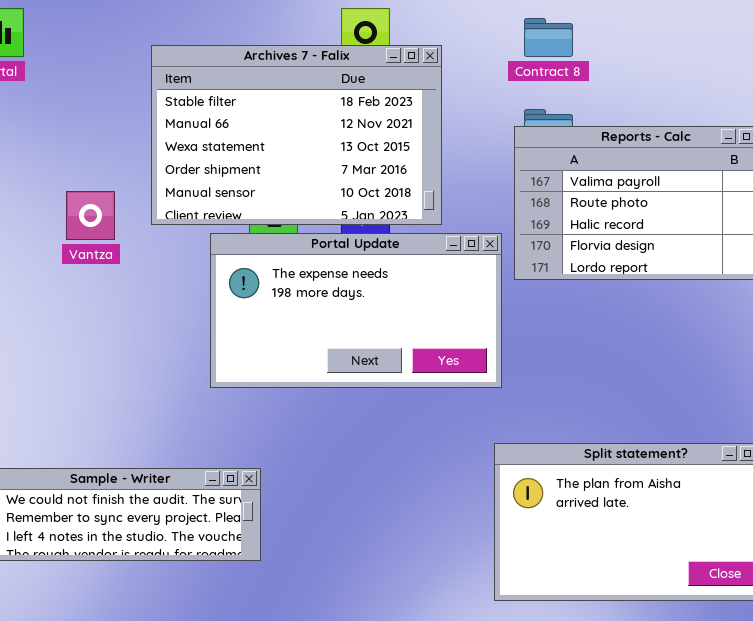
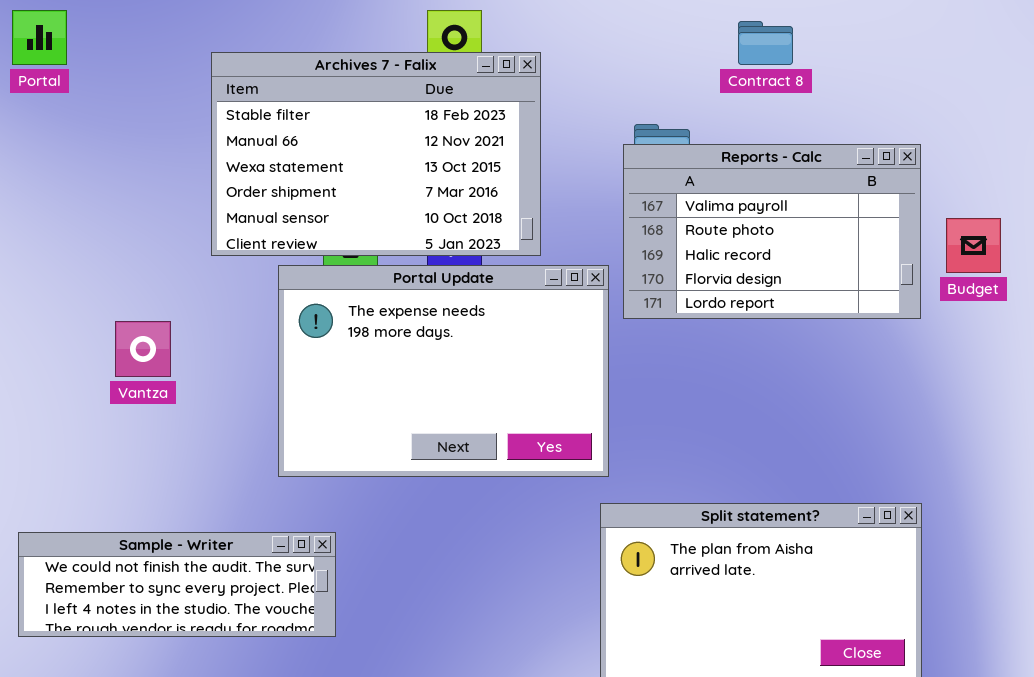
Contract 8: [524,18,573,57] -> [738,21,793,65], moved
Vantza: [66,191,115,240] -> [115,321,171,377], moved
Portal Update: [210,233,502,388] -> [278,265,609,477], resized

